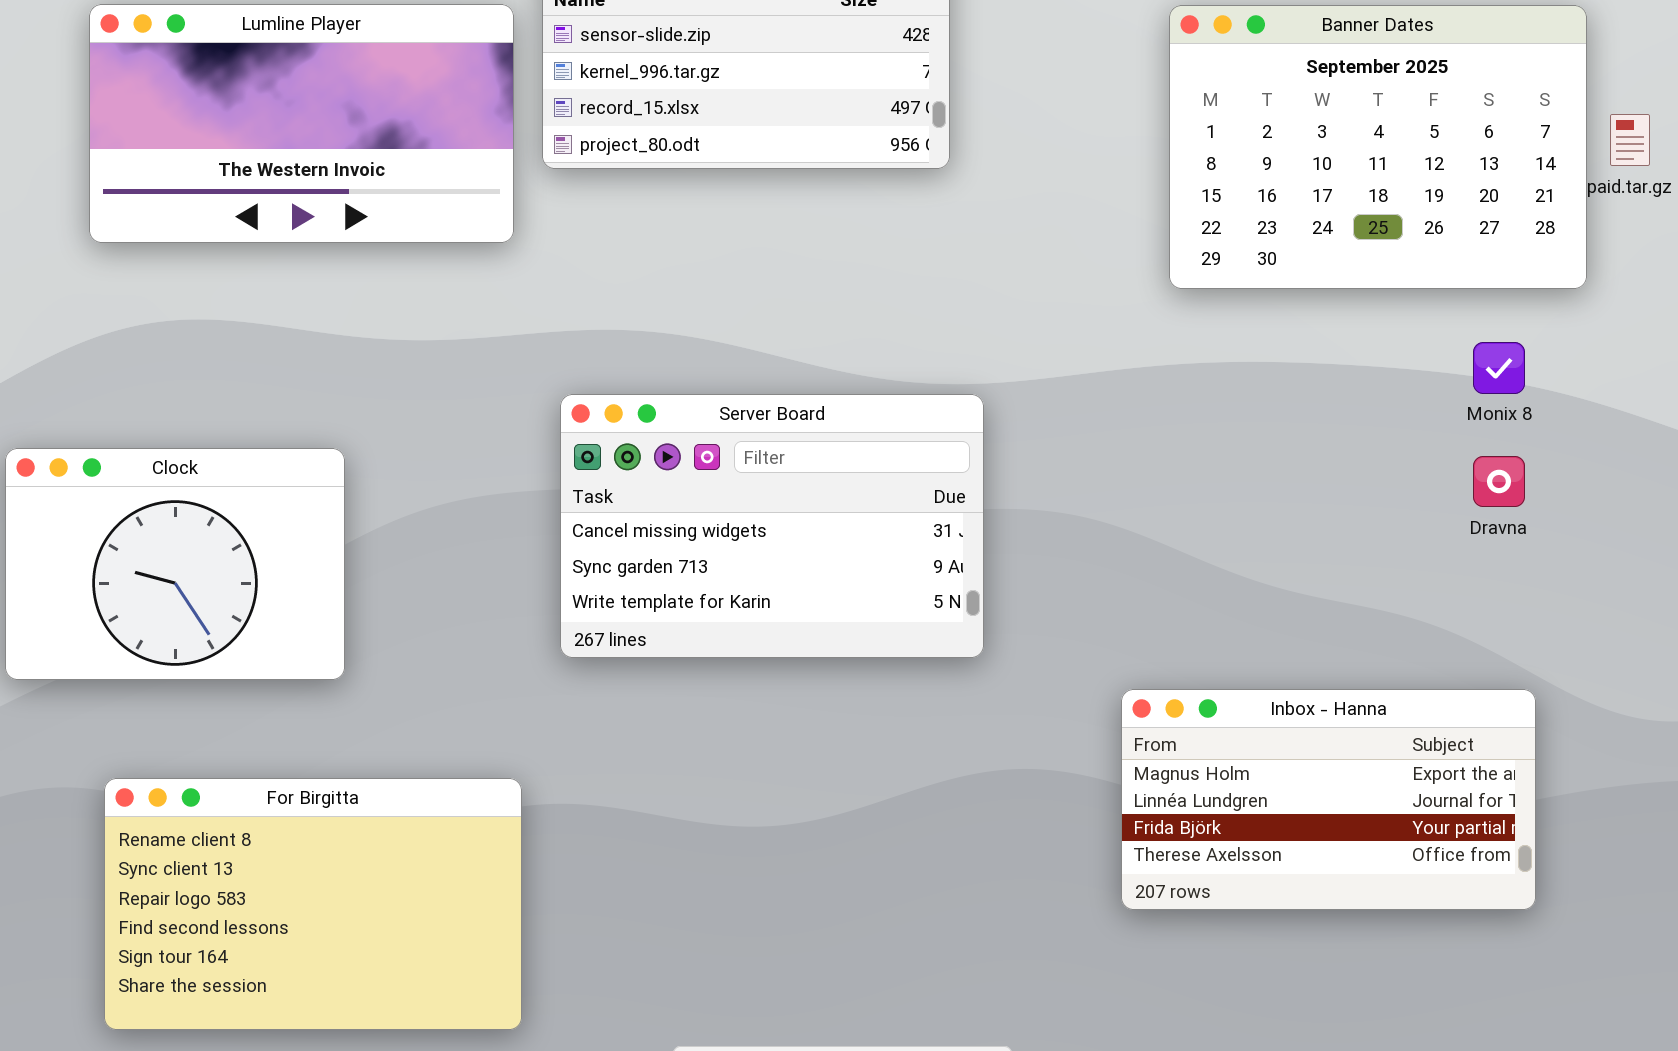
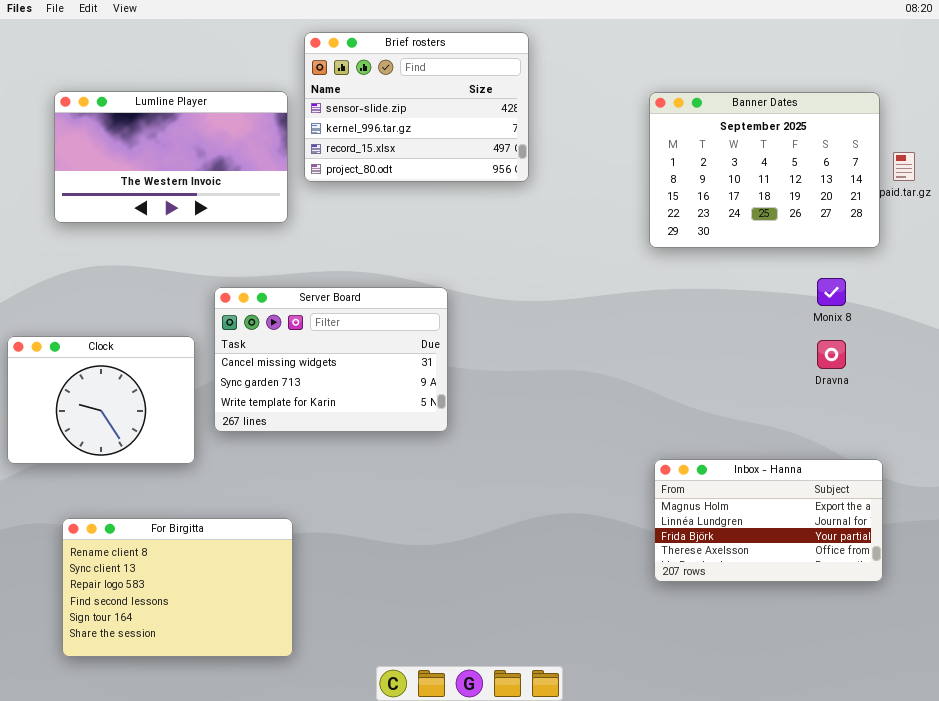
Server Board: [560,394,984,658] -> [214,287,448,432], moved
Inbox - Hanna: [1121,689,1536,910] -> [654,459,883,582], moved

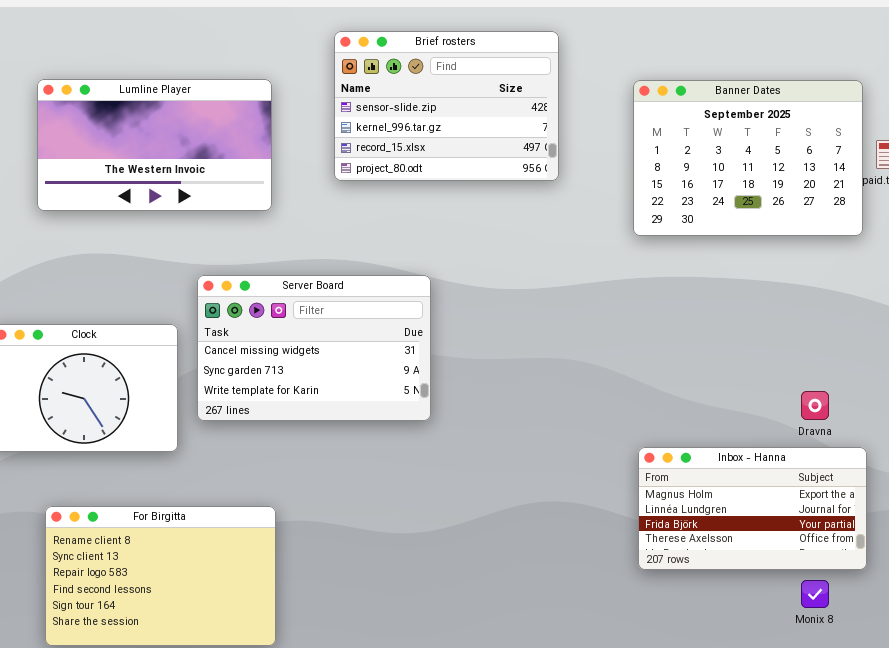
Brief rosters: [304,32,529,182] -> [334,31,559,181], moved
Monix 8: [817,278,846,306] -> [801,580,829,608], moved
Dravna: [817,340,846,369] -> [801,391,829,420], moved

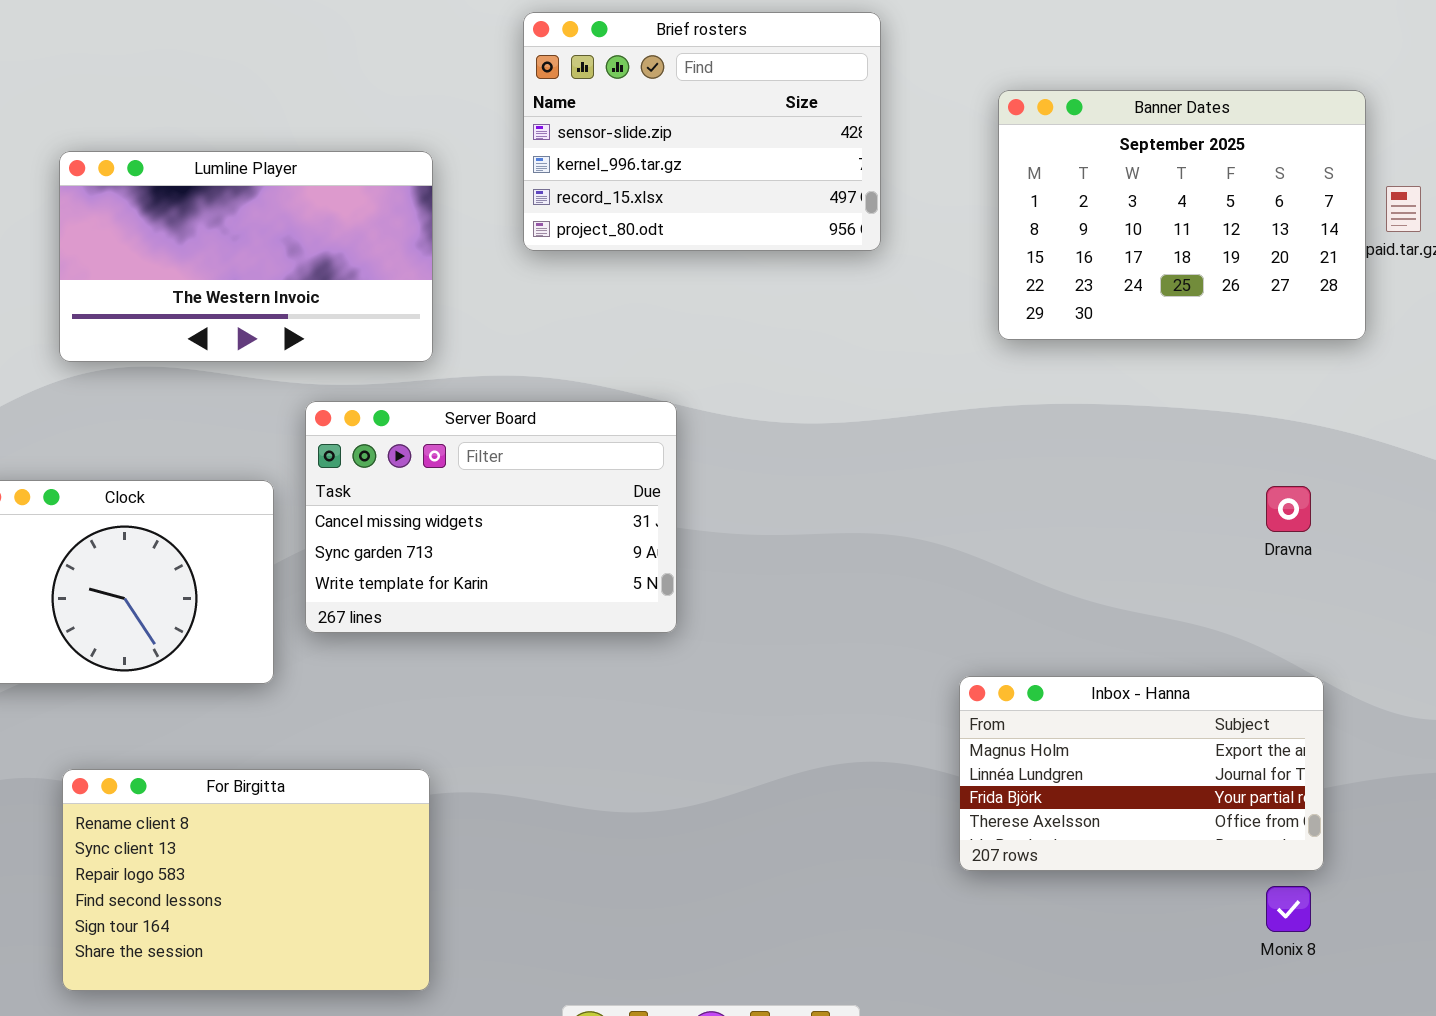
Lumline Player: [37,79,272,211] -> [59,151,433,362], moved
Dravna: [801,391,829,420] -> [1266,486,1311,532], moved
Inbox - Hanna: [638,447,867,570] -> [959,676,1324,871], moved

